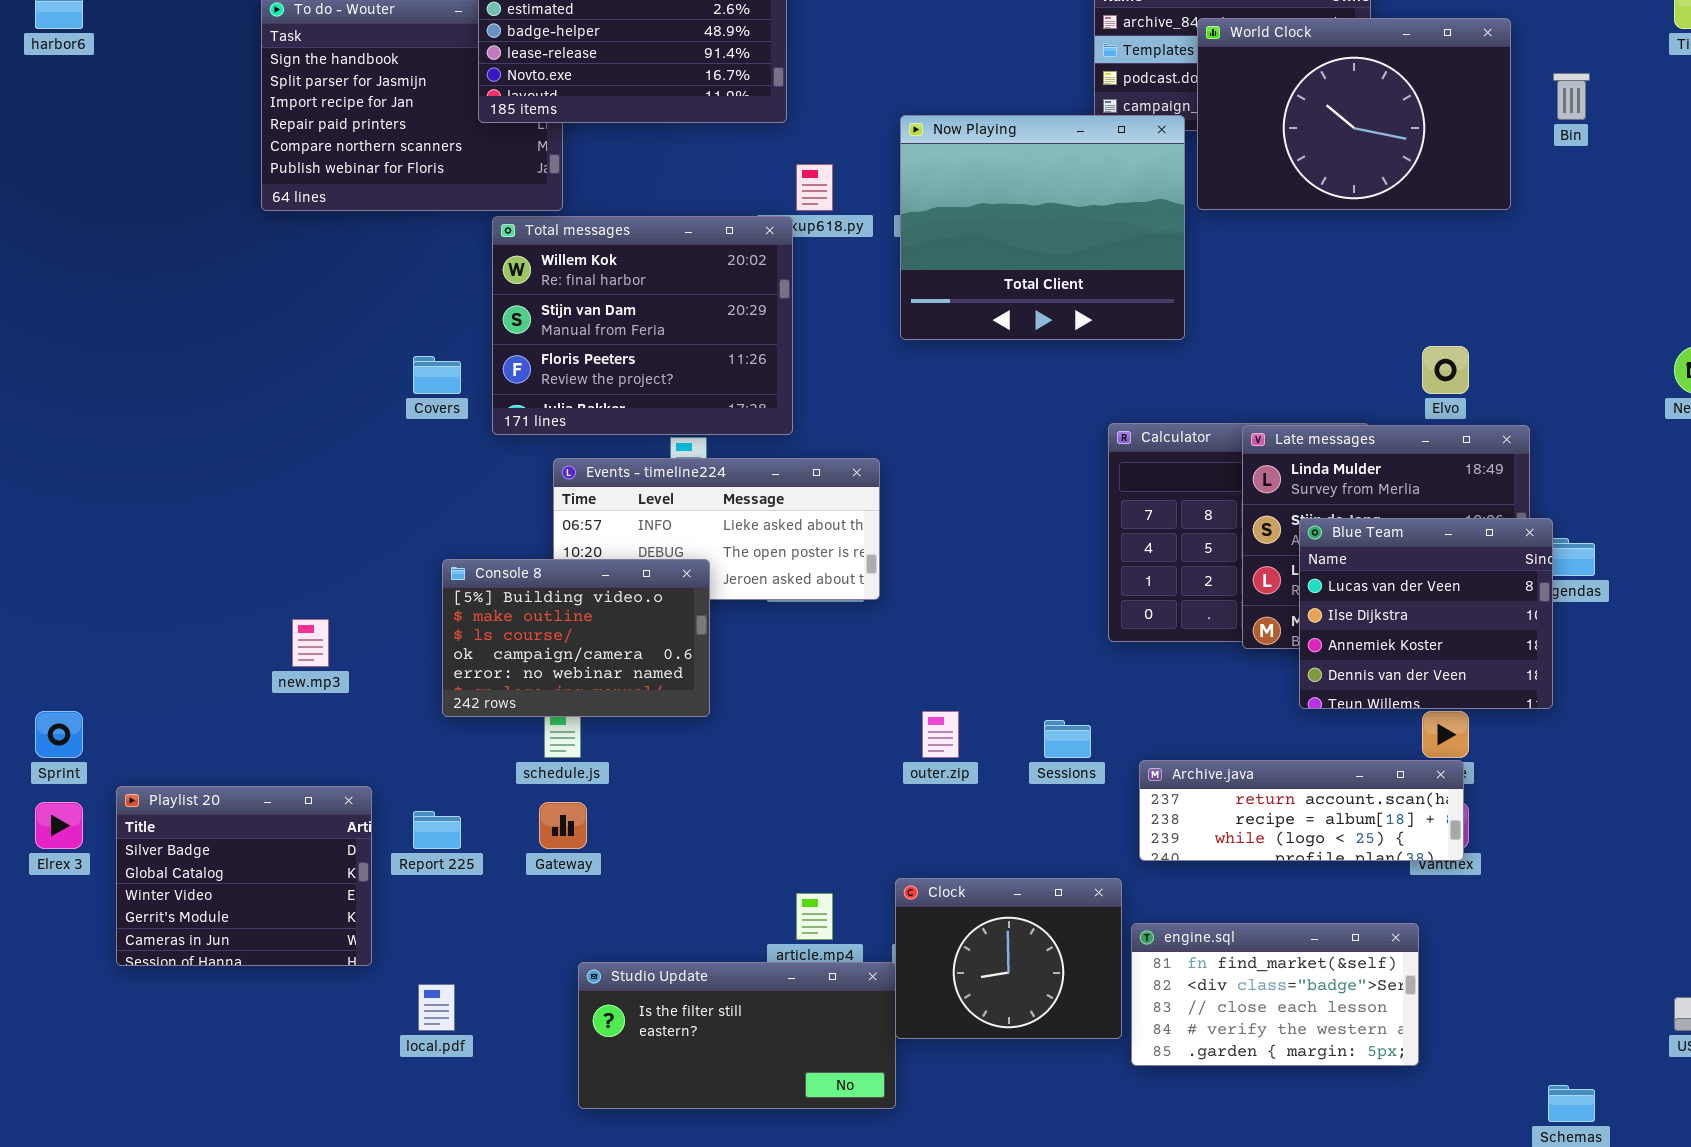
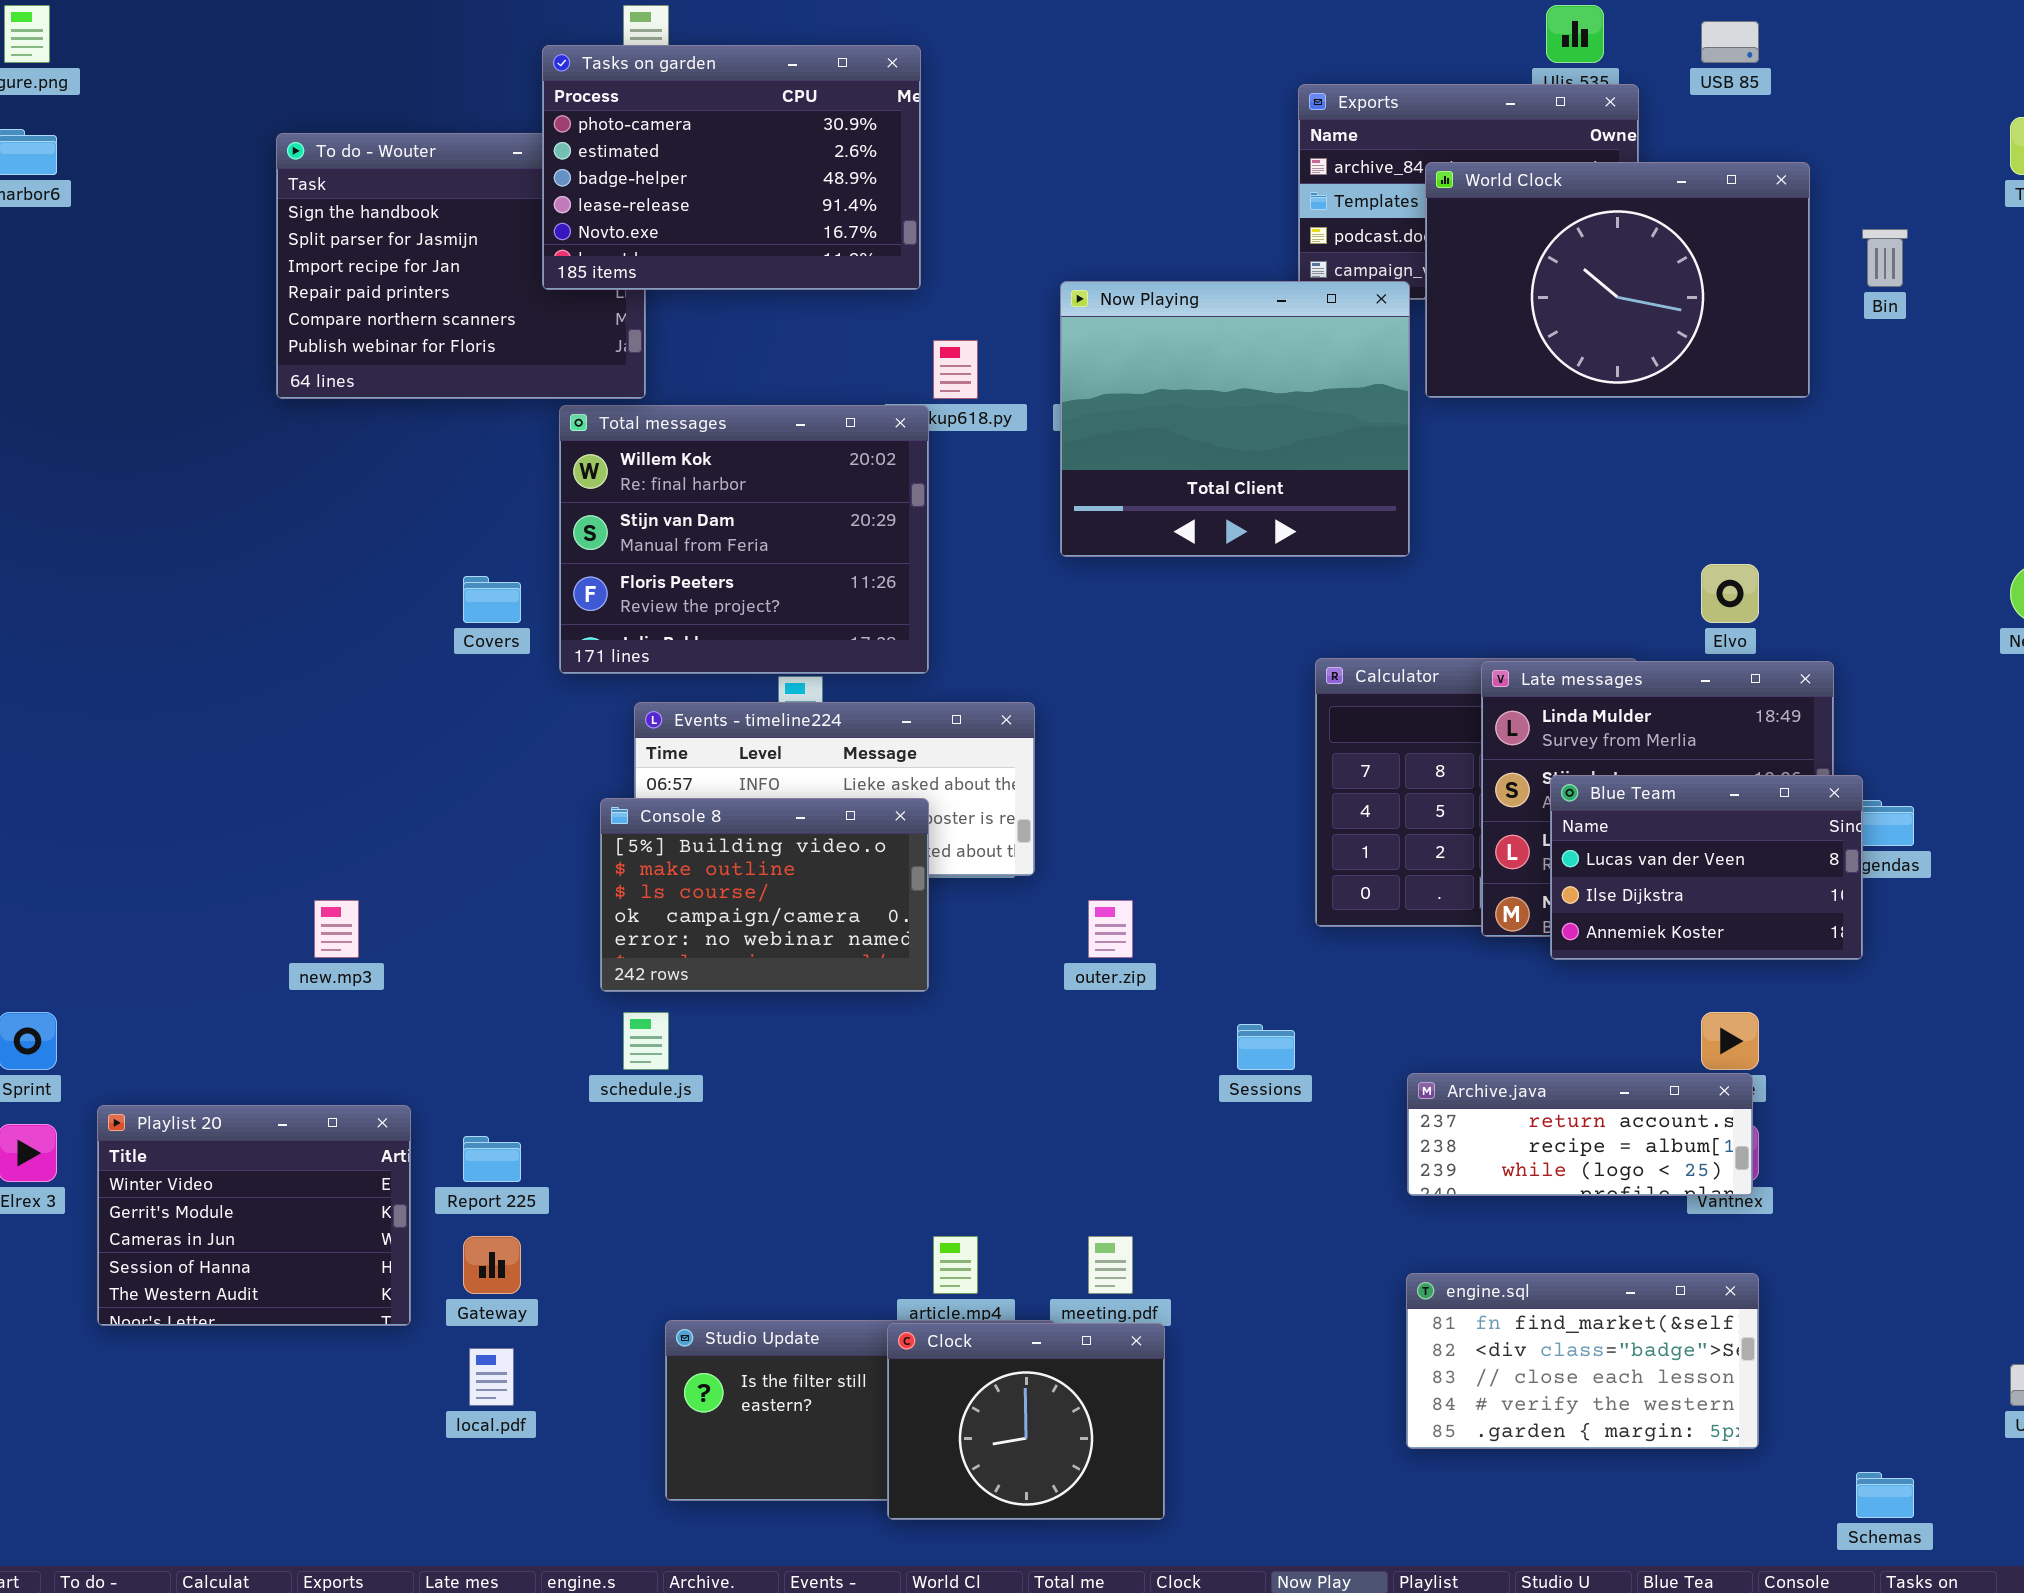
Blue Team: [1299,518,1553,709] -> [1550,775,1863,960], resized
Console 8: [442,559,710,717] -> [600,798,929,992], moved
outer.zip: [922,711,959,758] -> [1088,900,1133,958], moved
Archive.java: [1139,760,1464,861] -> [1407,1073,1753,1196], resized
Playlist 20: [116,786,372,966] -> [97,1105,411,1326], scrolled down 2 rows
Gateway: [539,802,587,849] -> [463,1236,521,1294], moved
Clock: [895,878,1122,1039] -> [887,1323,1165,1520], moved
engine.sql: [1131,923,1419,1066] -> [1406,1273,1759,1449], moved

